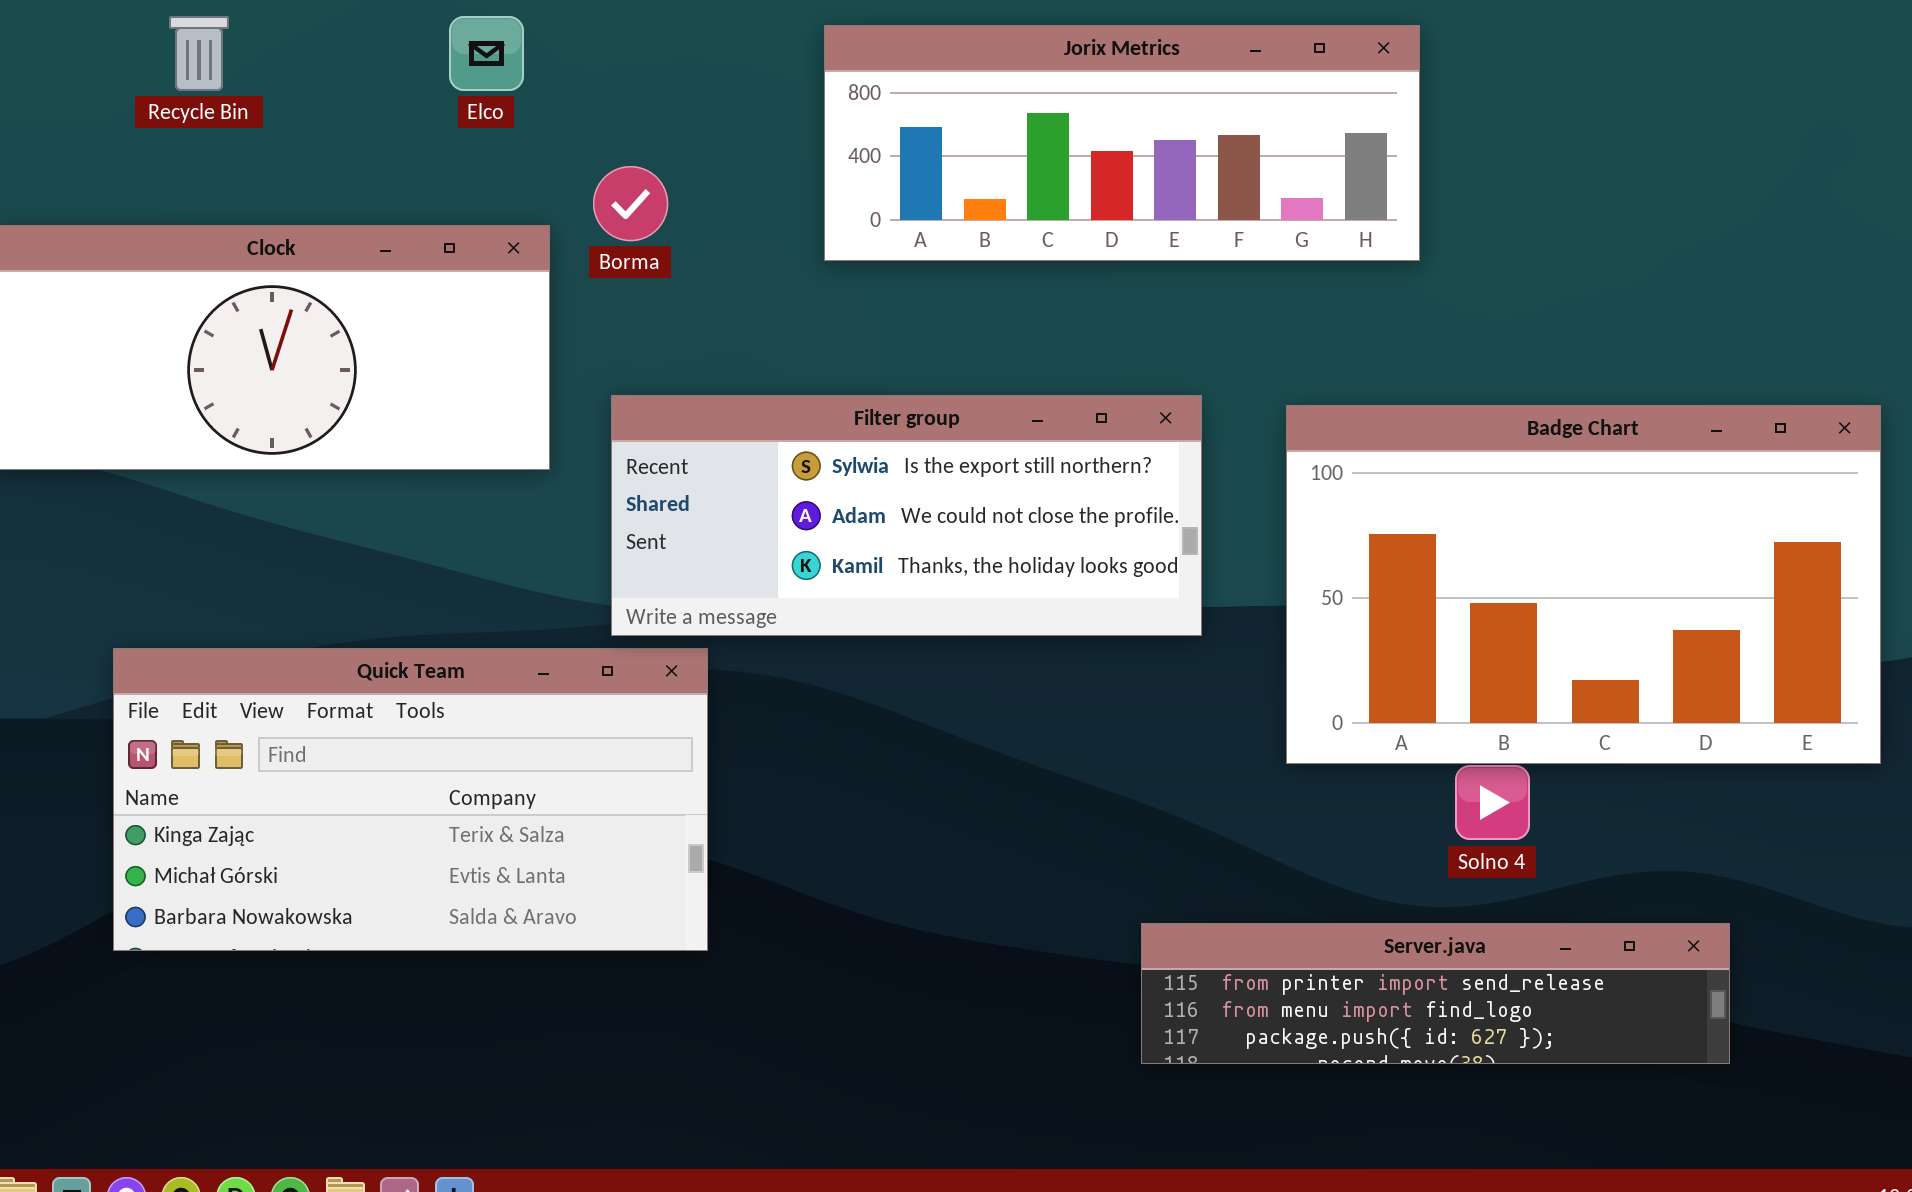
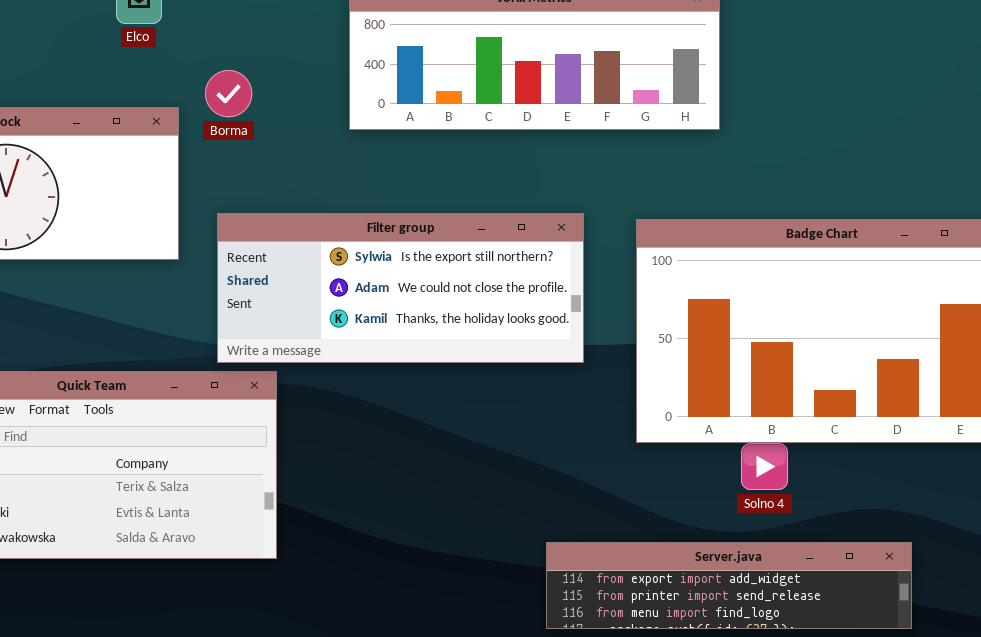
Server.java: [1141,923,1730,1064] -> [546,542,912,629], scrolled up 1 row

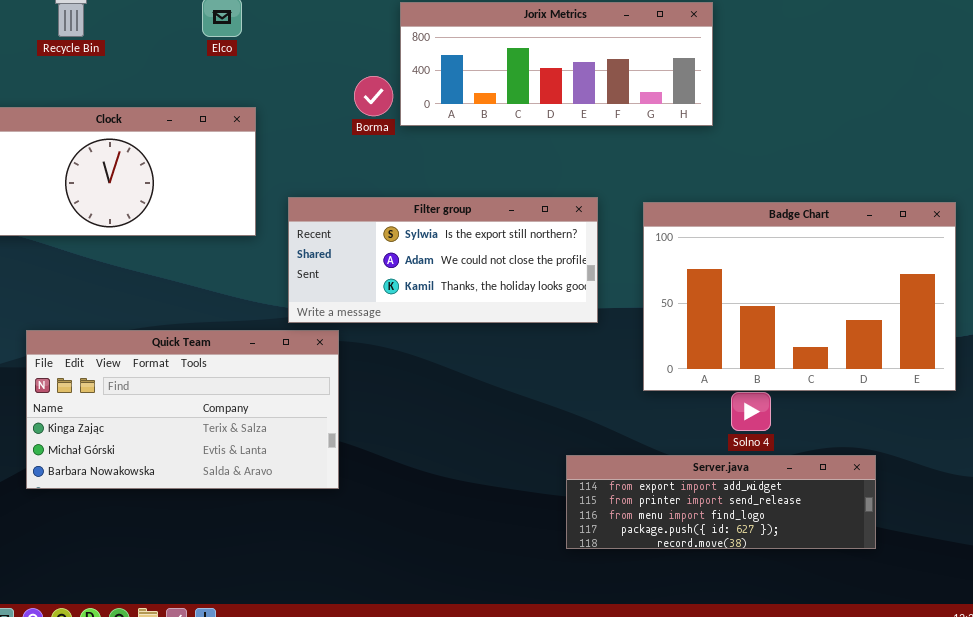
Borma: [205,70,252,117] -> [354,76,393,116], moved
Server.java: [546,542,912,629] -> [566,455,876,549], resized

